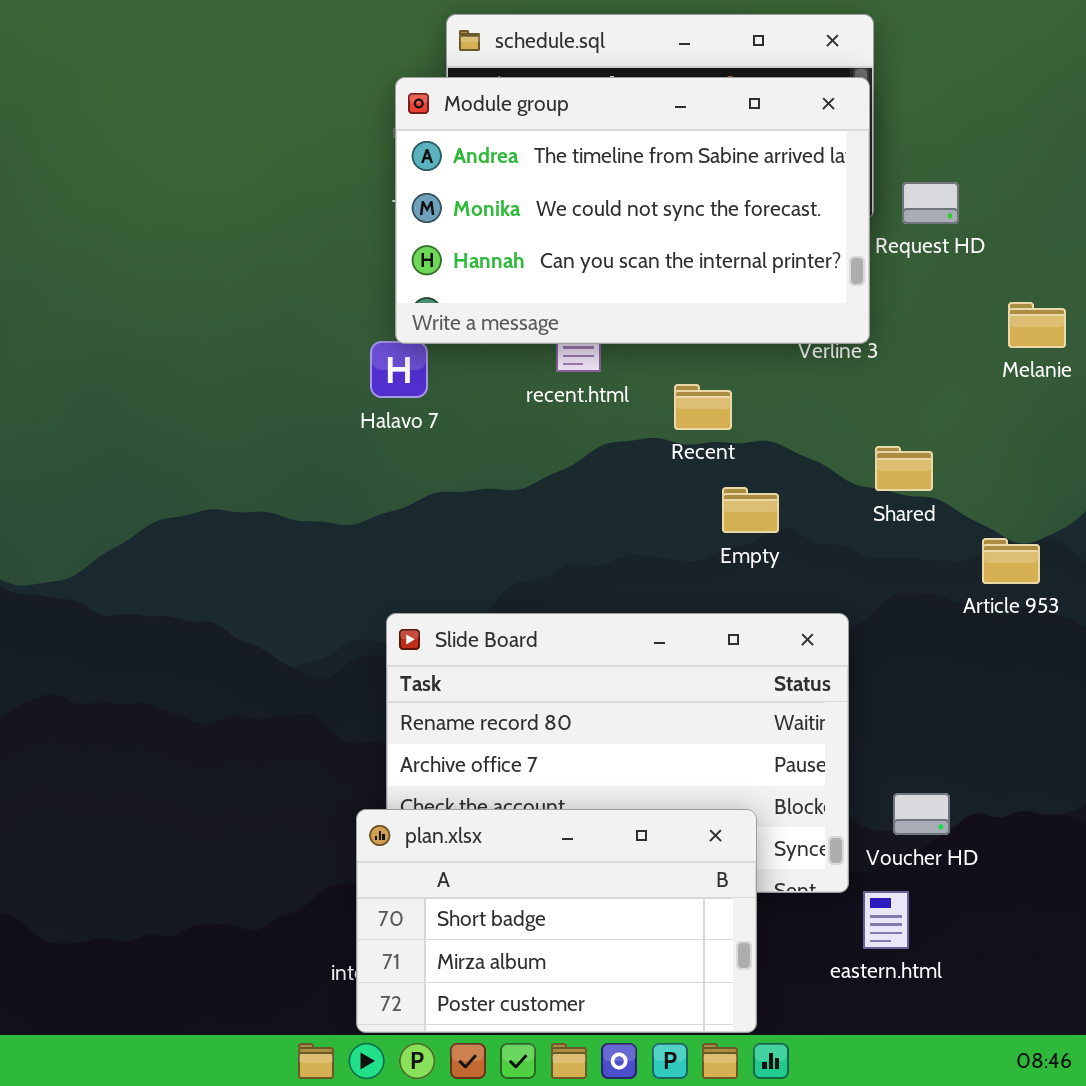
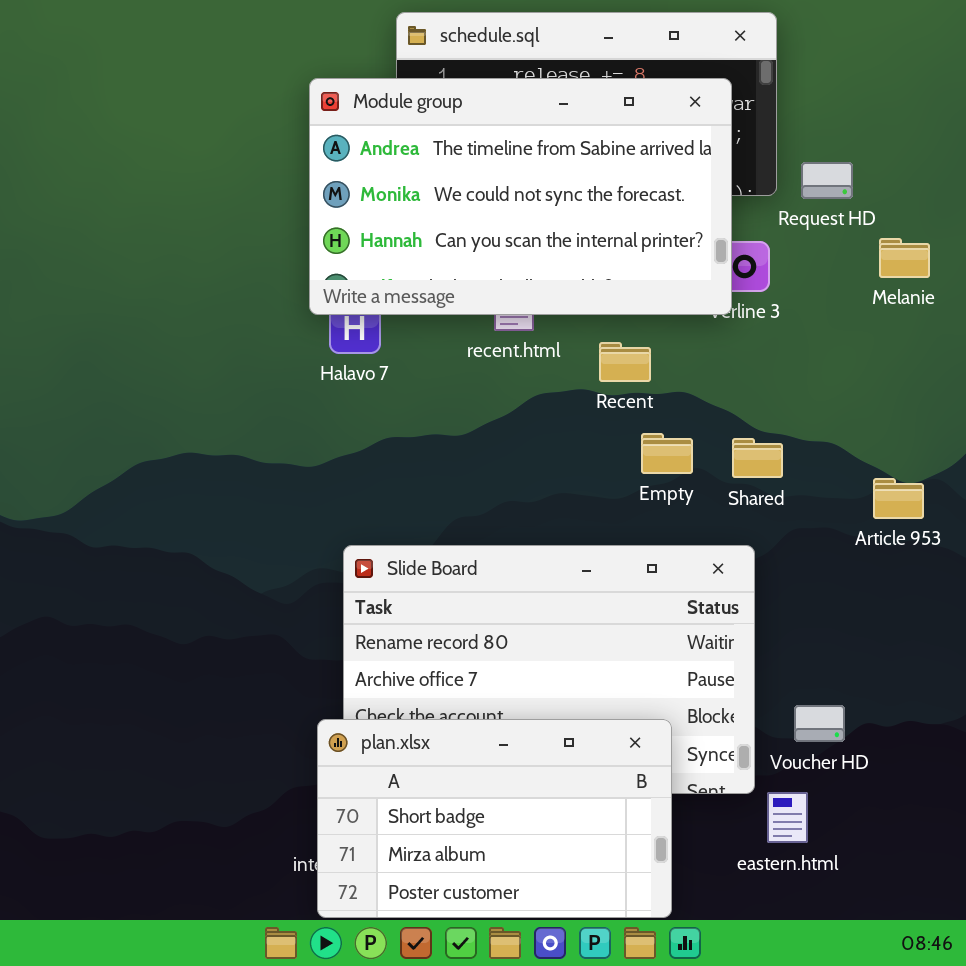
Module group: [395,77,870,344] -> [309,78,732,315], moved
Melanie: [1008,302,1066,348] -> [879,238,930,278], moved
Shared: [875,446,933,491] -> [732,438,783,478], moved

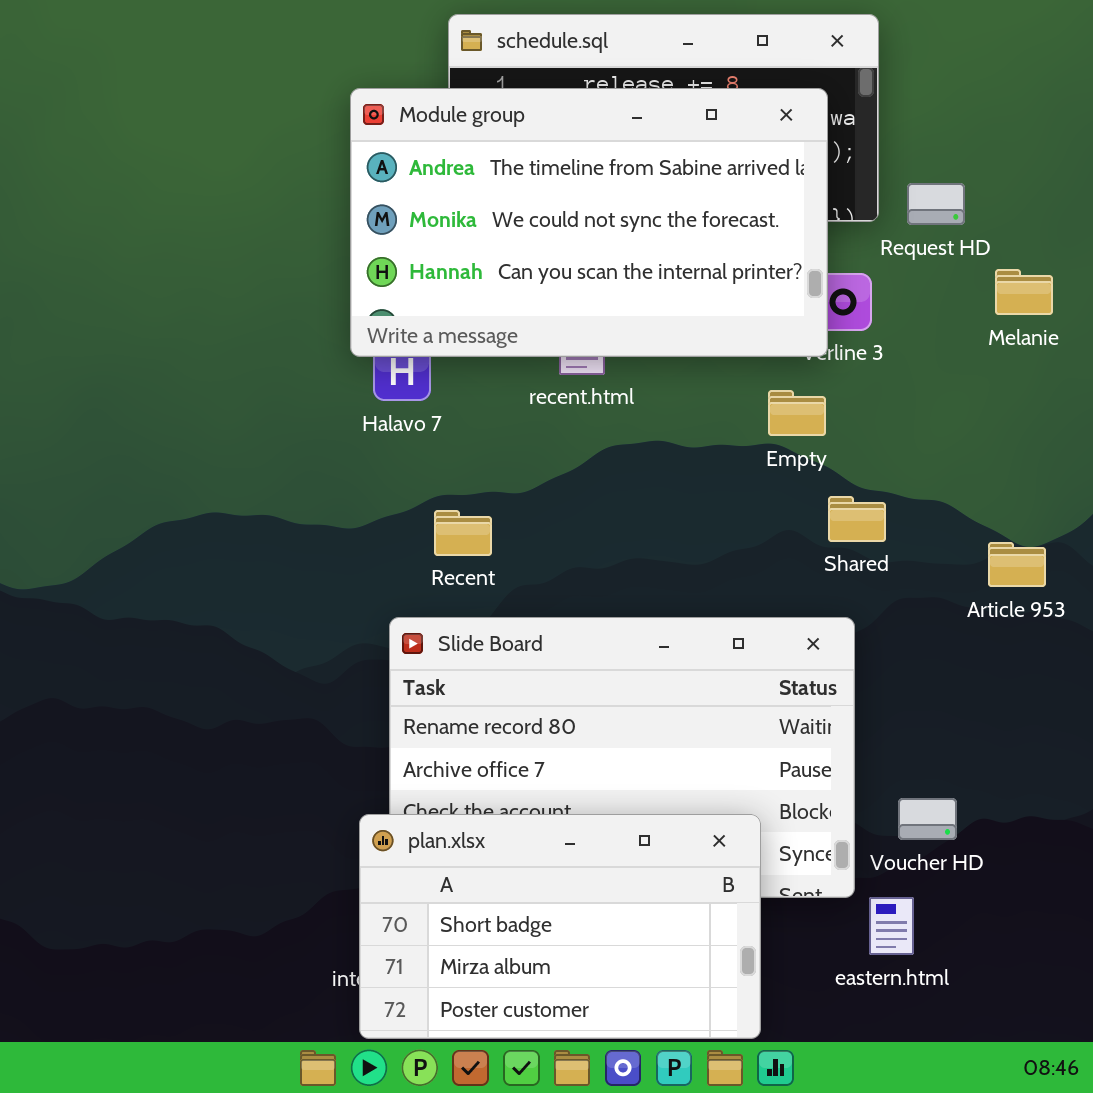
Recent: [599,342,651,382] -> [434,510,492,556], moved
Empty: [641,433,693,474] -> [768,390,826,436], moved

